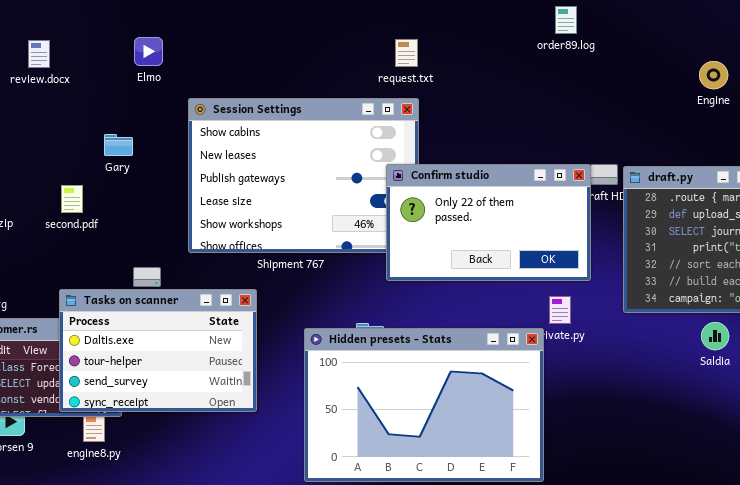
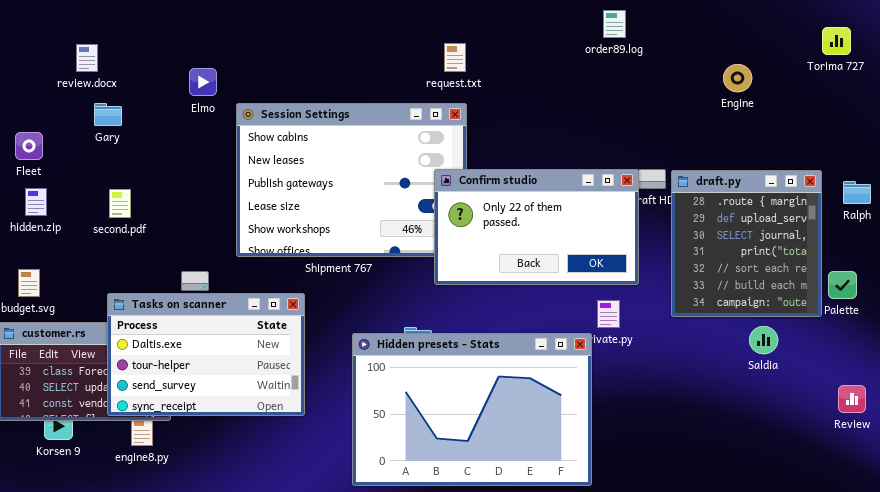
Elmo: [134,37,163,66] -> [189,68,217,96], moved
Engine: [699,61,728,89] -> [723,64,752,92], moved
Gary: [104,134,133,156] -> [94,103,122,126], moved

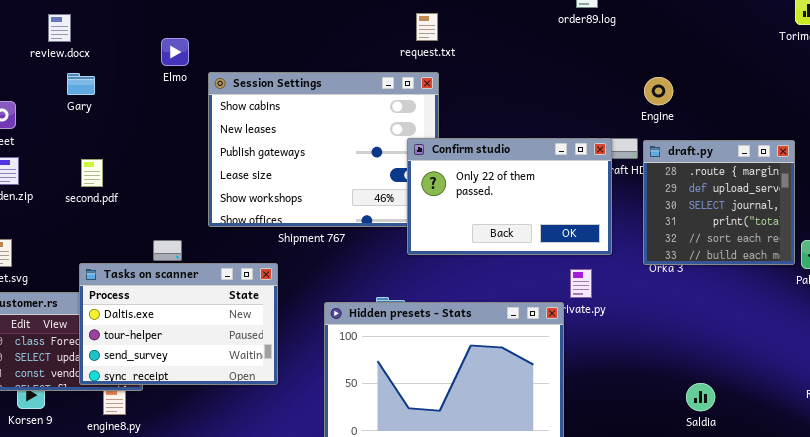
Engine: [723,64,752,92] -> [644,77,673,105], moved
draft.py: [671,170,822,317] -> [643,140,795,265], resized
Saldia: [749,326,778,354] -> [686,383,715,411], moved

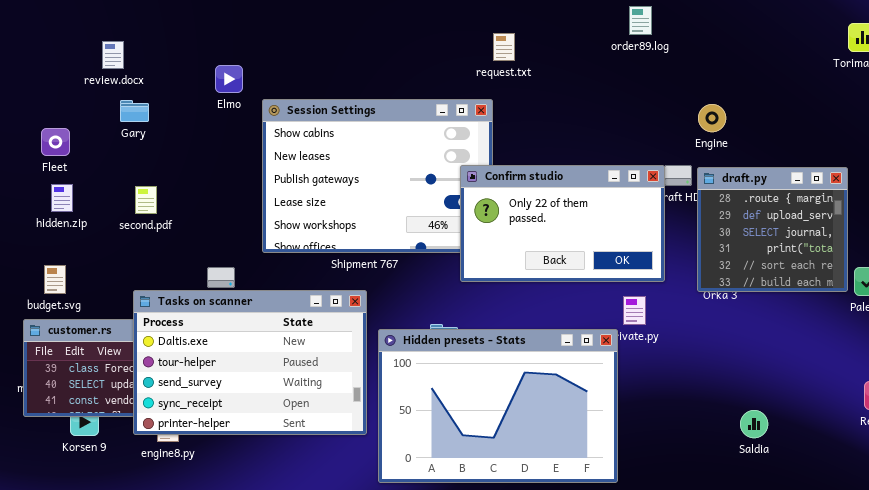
request.txt: [416,13,438,41] -> [493,33,515,61], moved
Tasks on scanner: [79,263,278,385] -> [133,290,367,435], resized

